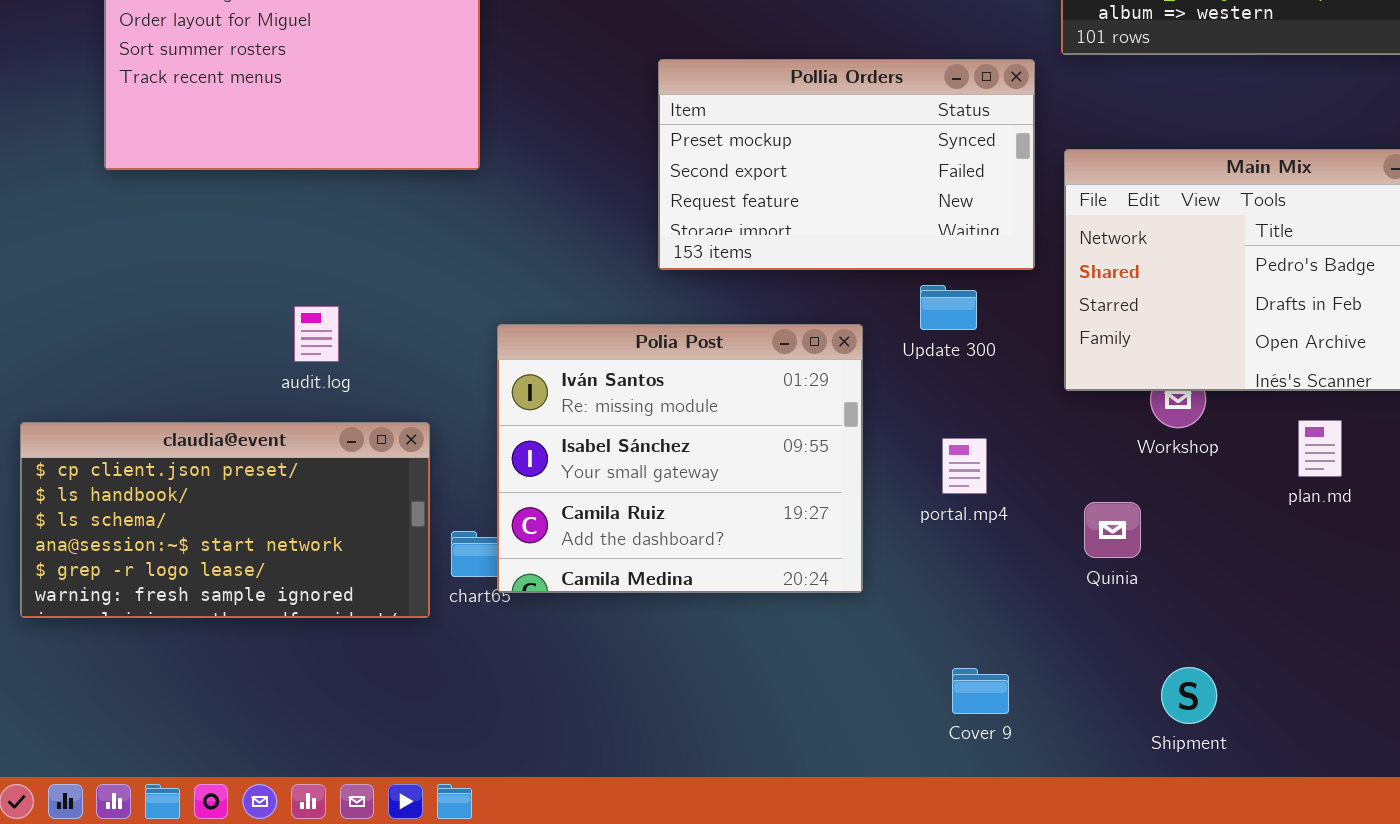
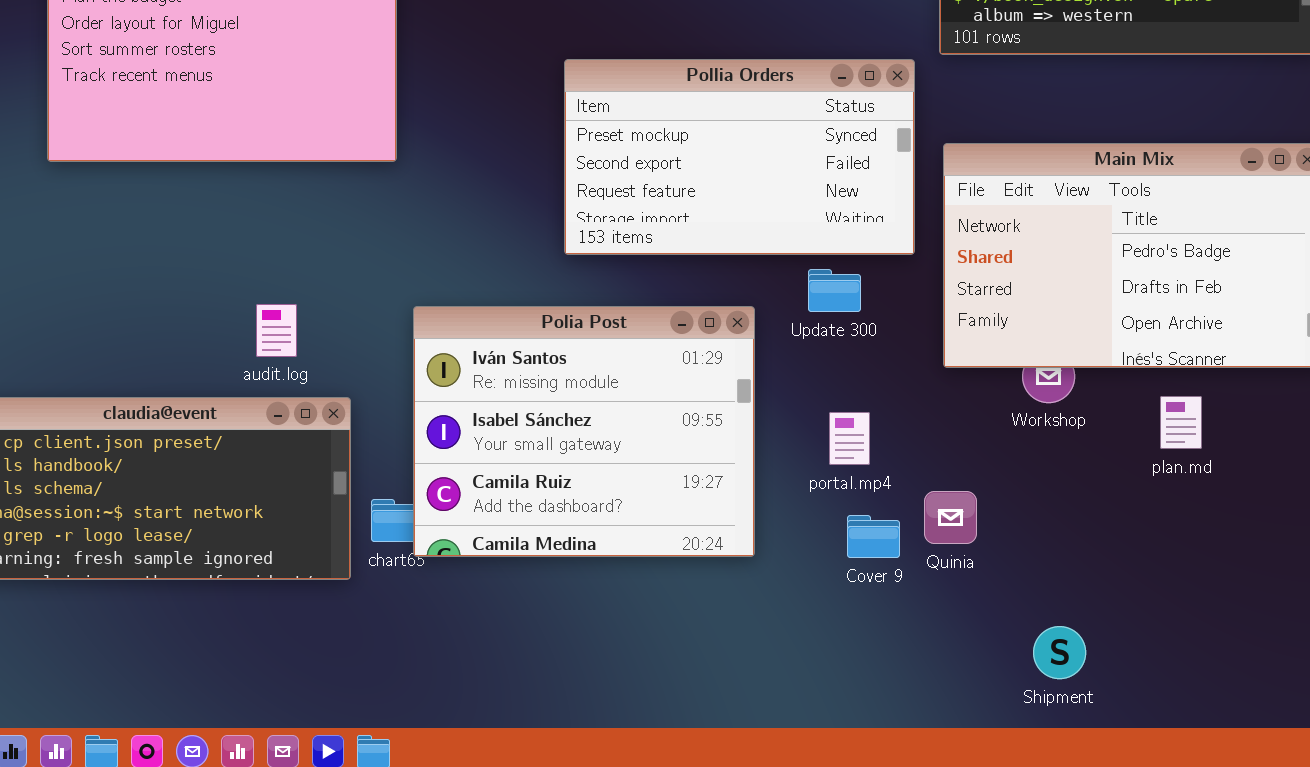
audit.log: [294,306,339,362] -> [256,304,297,357], moved
Quinia: [1084,502,1141,558] -> [924,491,977,544], moved
Cover 9: [952,668,1009,714] -> [847,515,900,558], moved

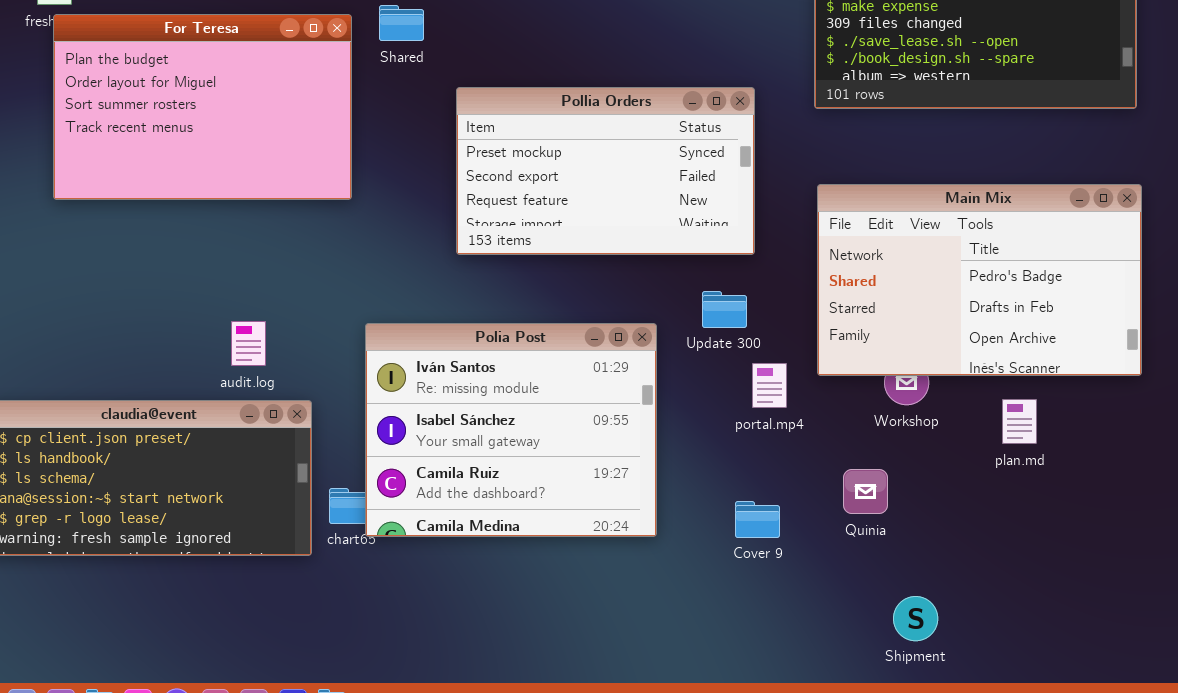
Pollia Orders: [564,59,915,255] -> [456,87,755,255], moved
portal.mp4: [829,412,870,465] -> [752,363,787,408], moved
Quinia: [924,491,977,544] -> [843,469,888,514], moved

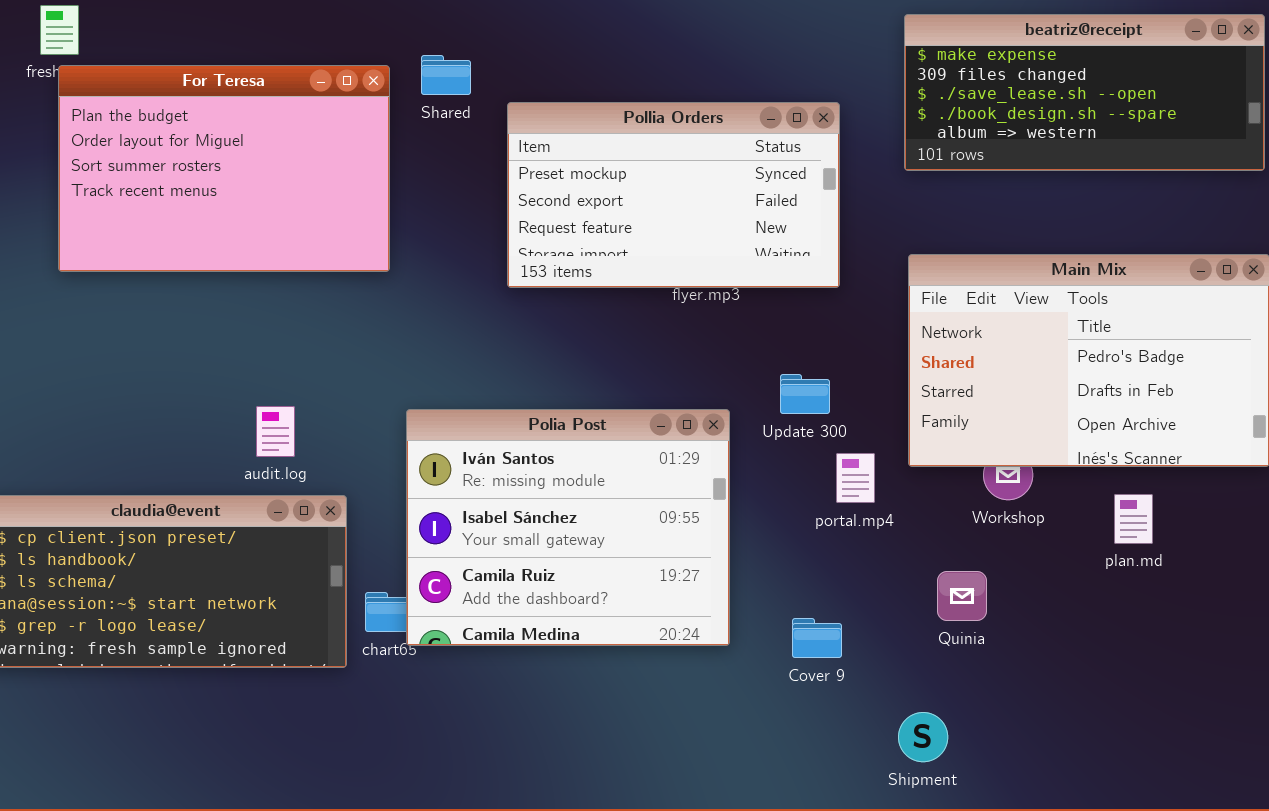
Pollia Orders: [456,87,755,255] -> [507,102,840,288], moved
Cover 9: [735,501,780,538] -> [792,618,842,658], moved
Shipment: [893,596,938,641] -> [898,712,948,762], moved

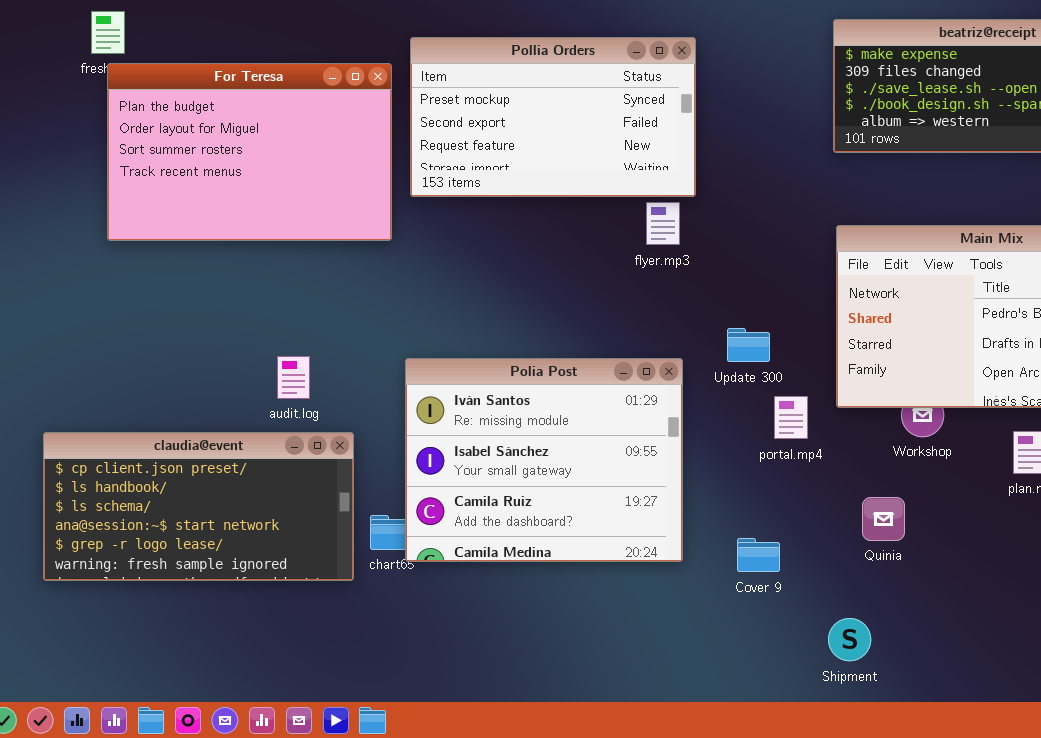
Pollia Orders: [507,102,840,288] -> [410,37,696,197], moved

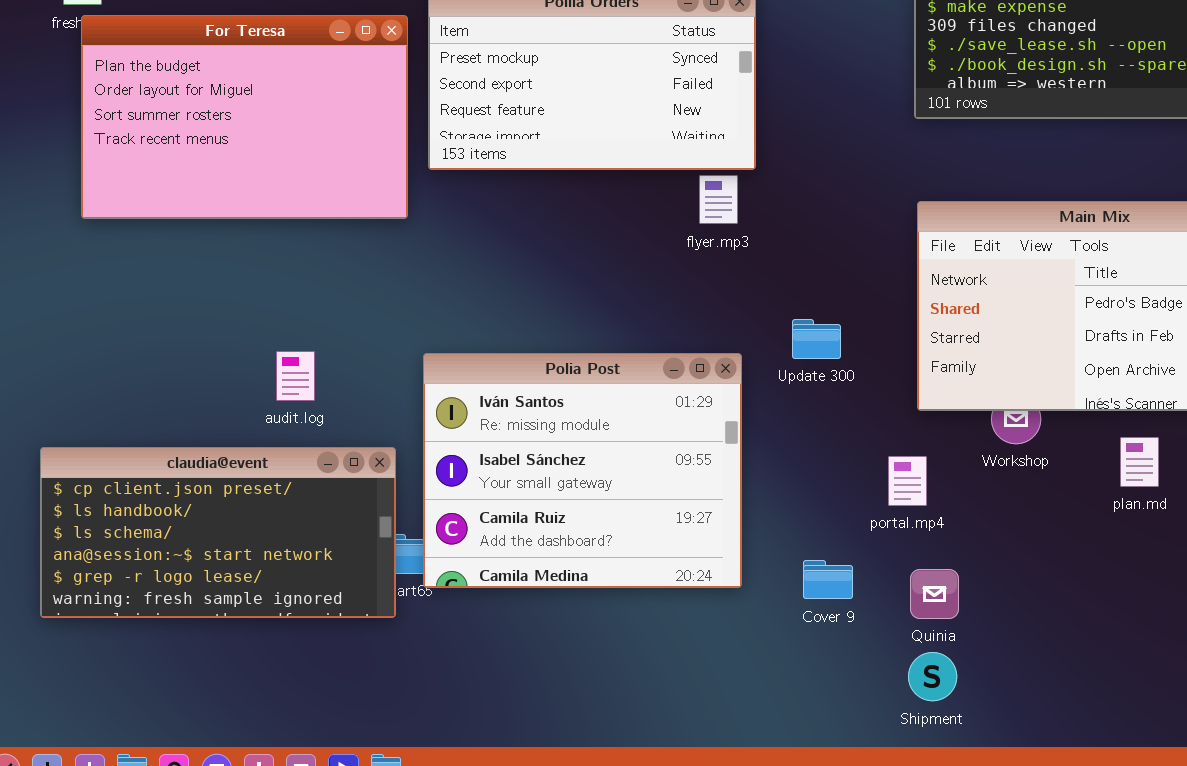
portal.mp4: [774,396,808,439] -> [888,456,927,506], moved
claudia@event: [43,432,354,581] -> [40,447,396,618], moved
Quinia: [862,497,905,541] -> [910,569,959,619], moved

